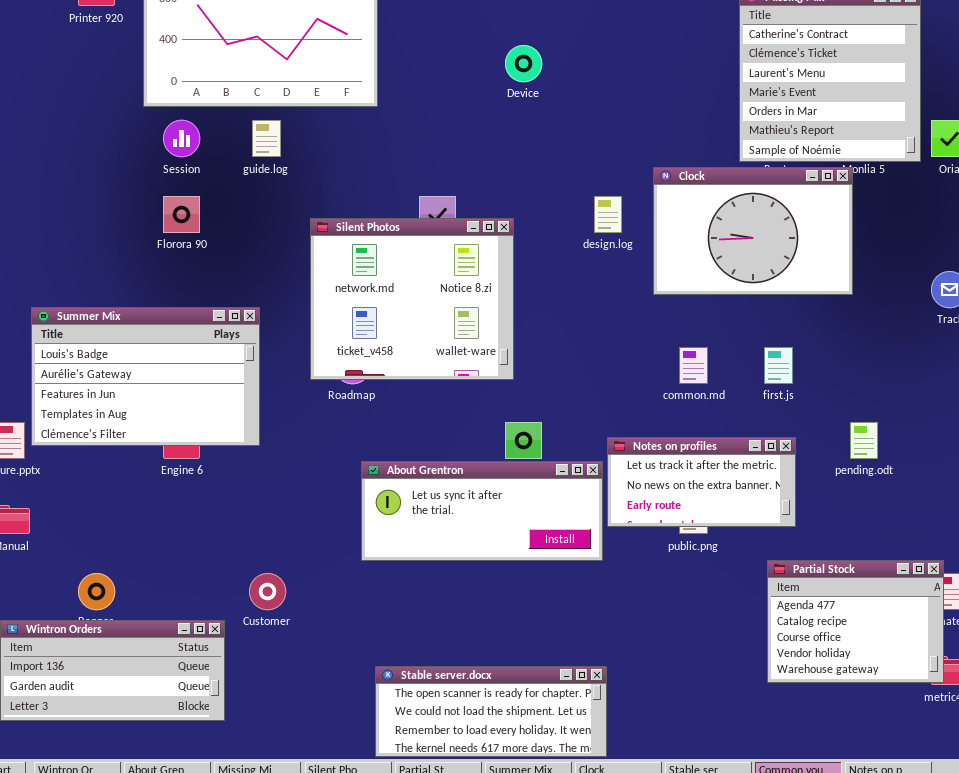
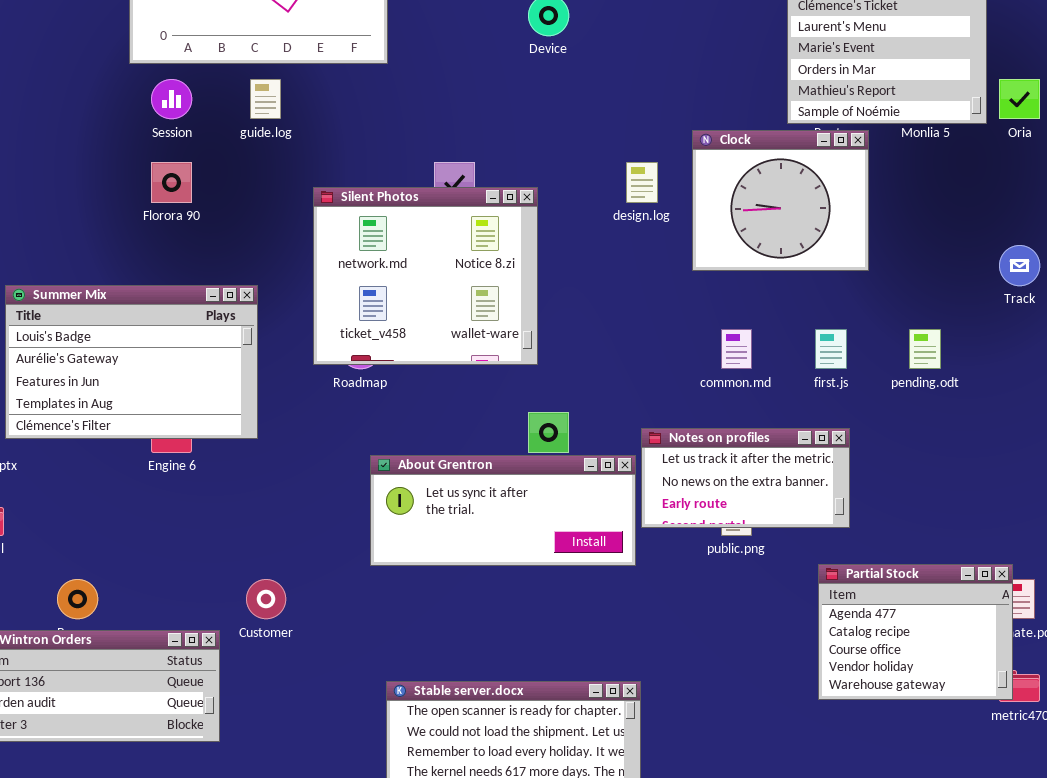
Clock: [653,167,853,295] -> [692,130,869,271], resized
pending.odt: [850,422,878,459] -> [909,329,941,369], moved

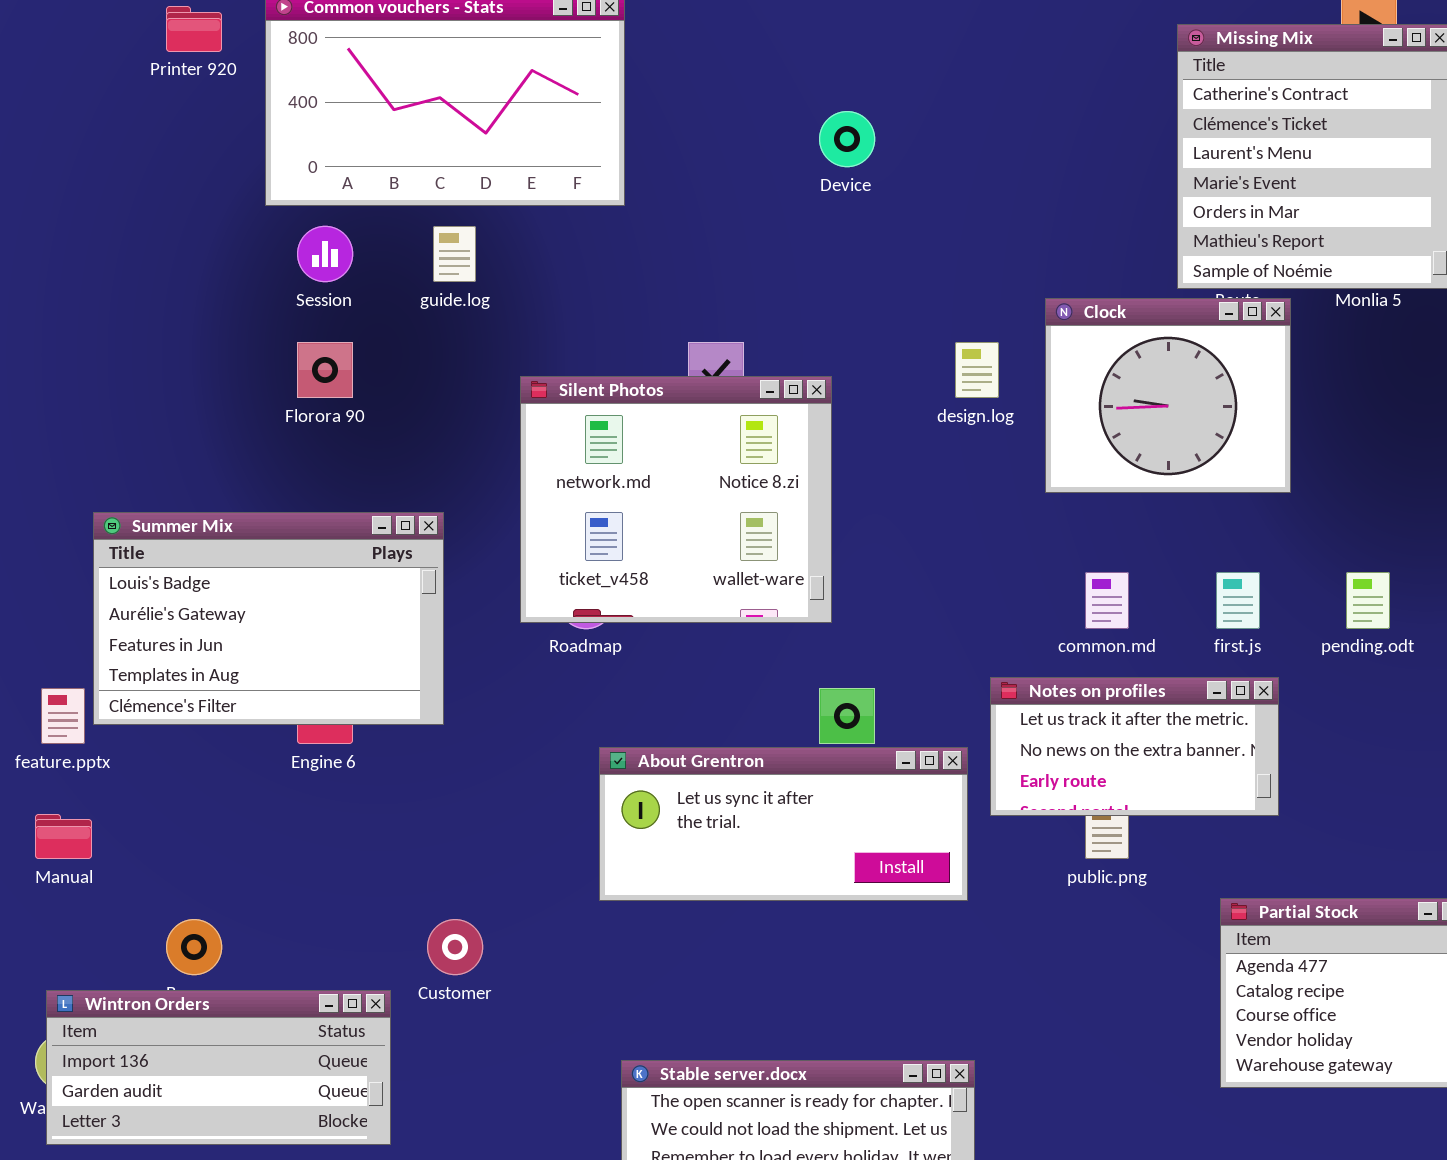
Notes on profiles: [641,428,850,528] -> [990,677,1279,816], moved

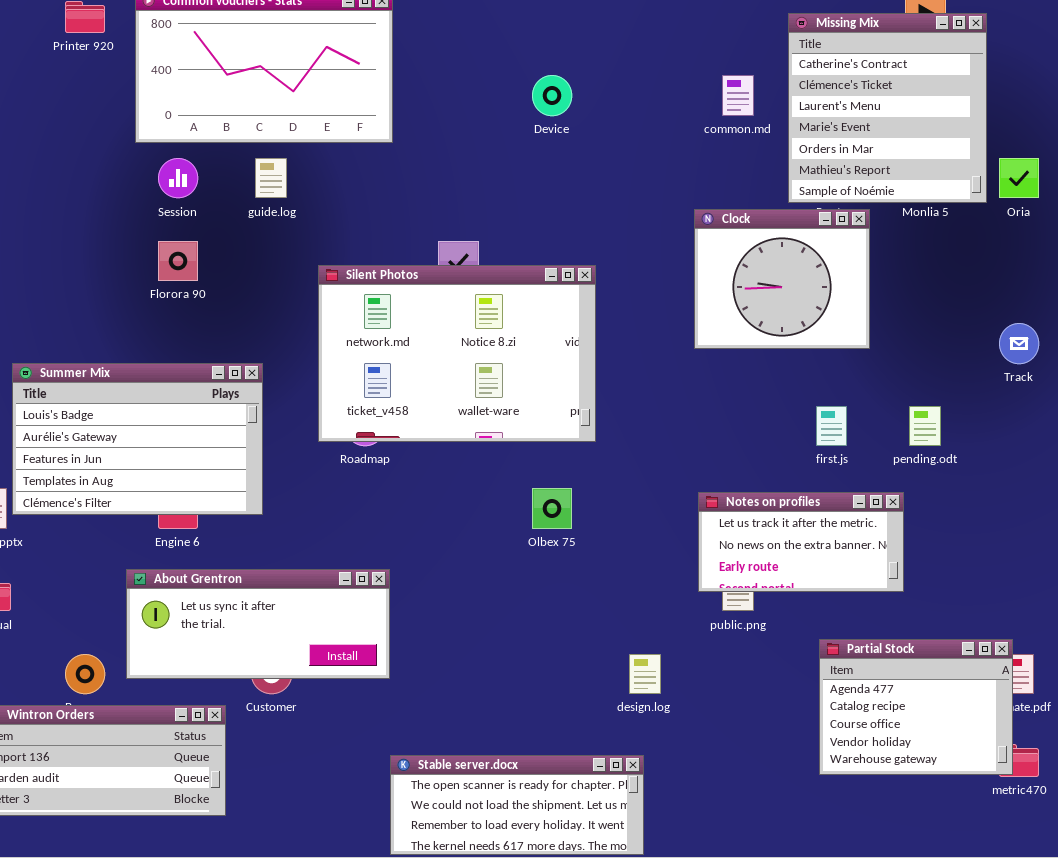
design.log: [955,342,999,398] -> [629,654,661,694], moved
Silent Photos: [520,376,832,623] -> [318,265,596,442], resized
common.md: [1085,572,1129,629] -> [722,75,754,116], moved
Notes on profiles: [990,677,1279,816] -> [698,492,904,592], moved
About Grentron: [599,747,968,901] -> [126,569,390,679], moved

